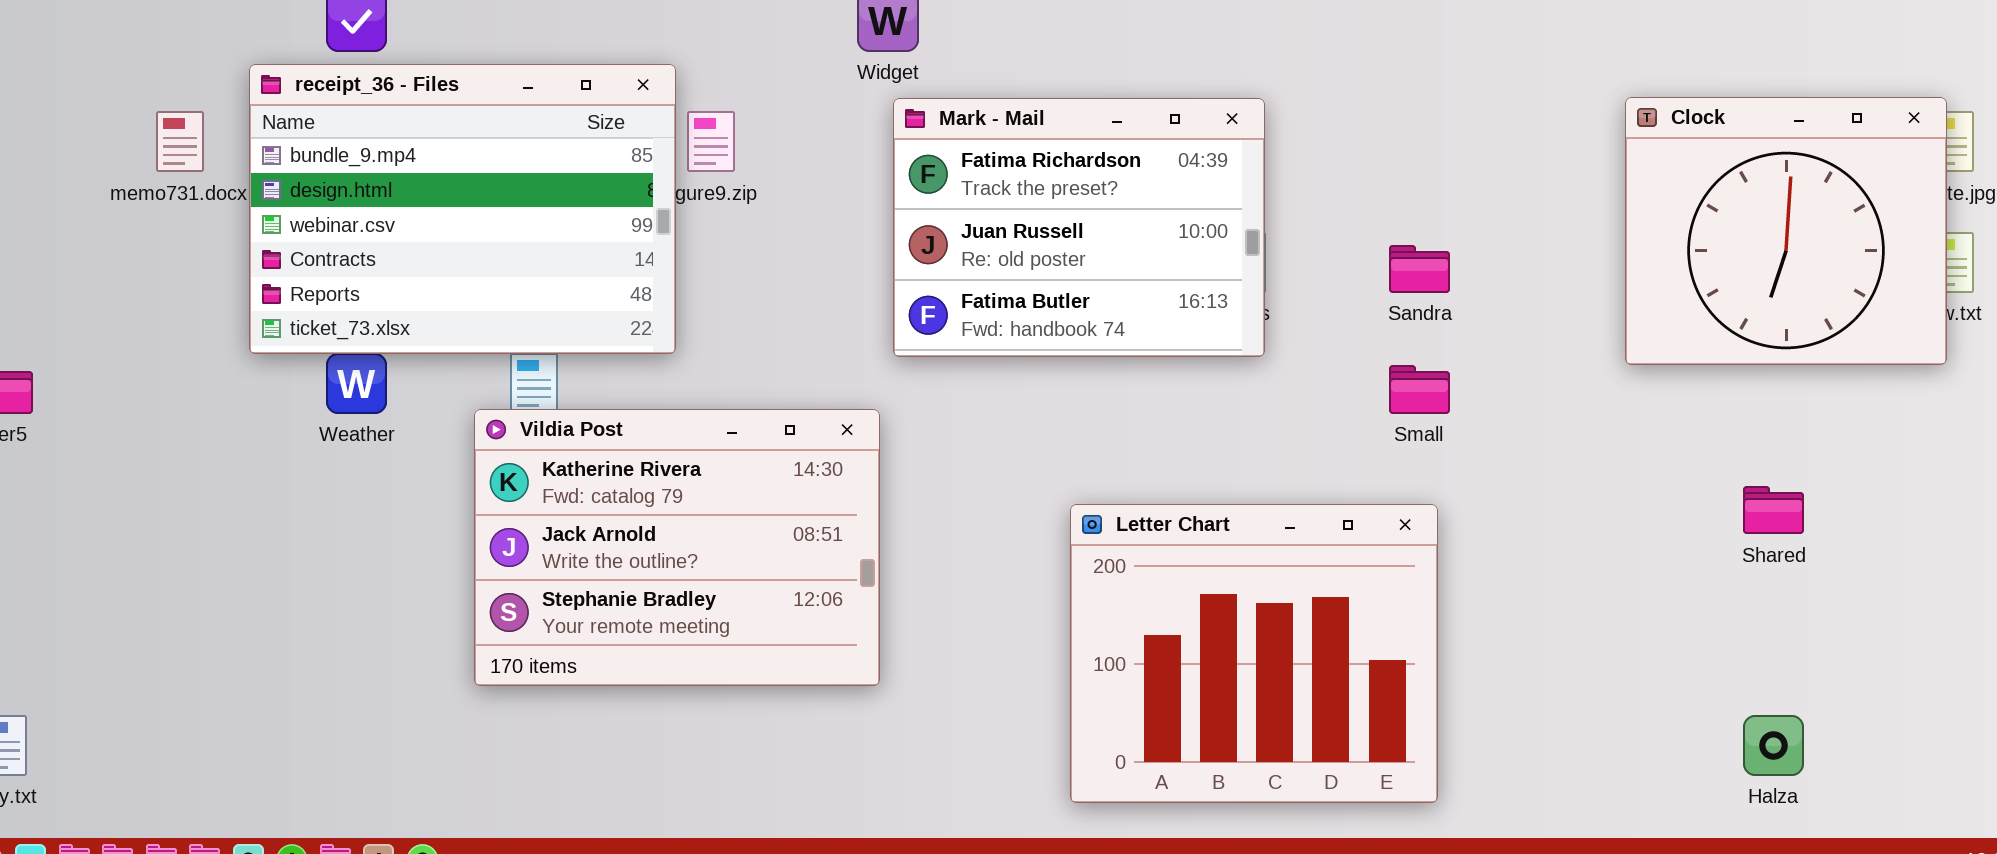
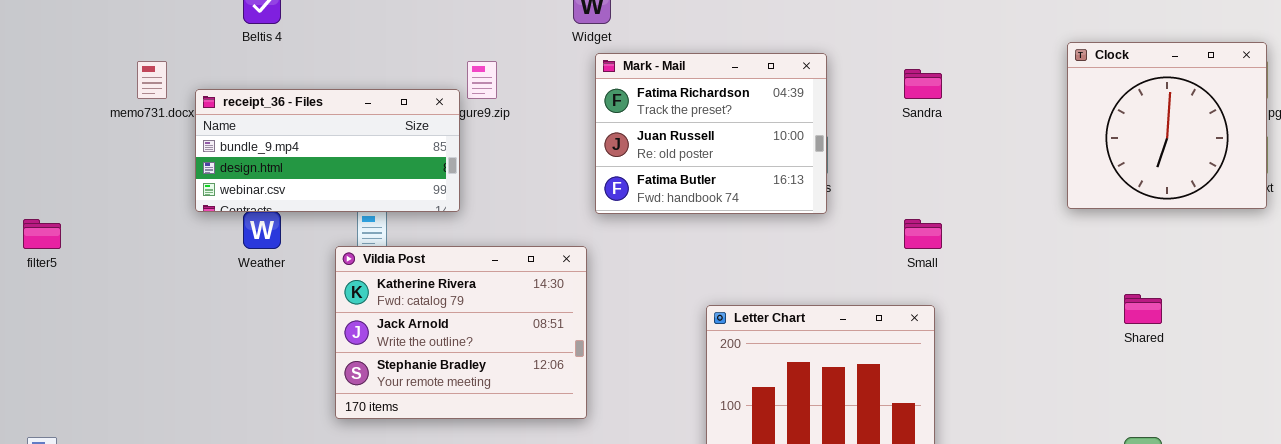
receipt_36 - Files: [249,64,676,354] -> [195,89,460,212], resized
Clock: [1625,97,1947,365] -> [1067,42,1267,209], moved
Sandra: [1389,245,1450,293] -> [904,69,942,99], moved

